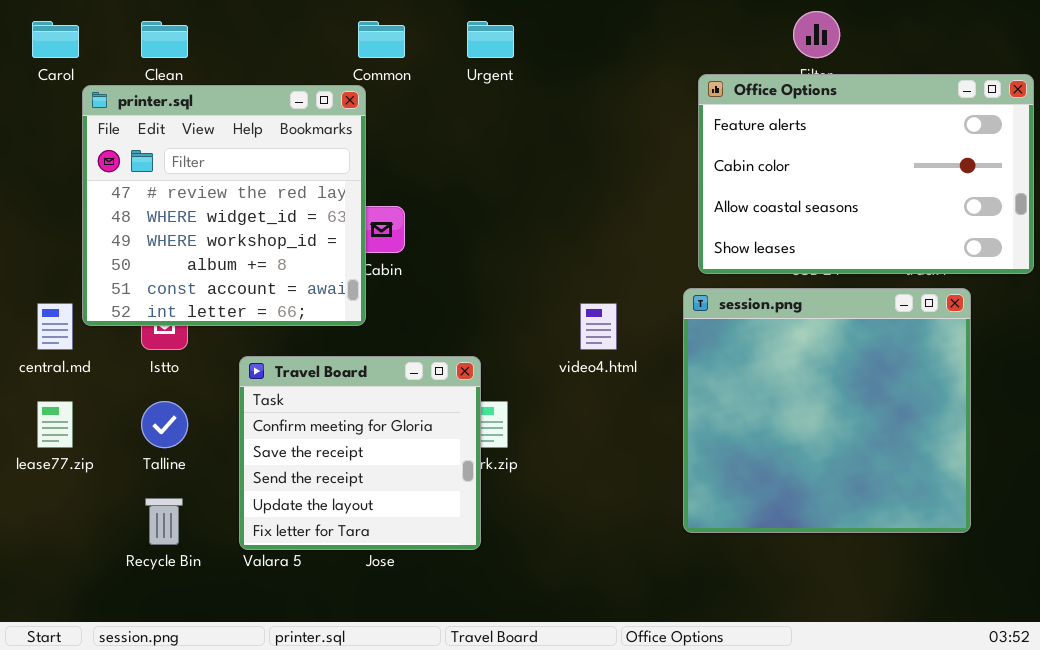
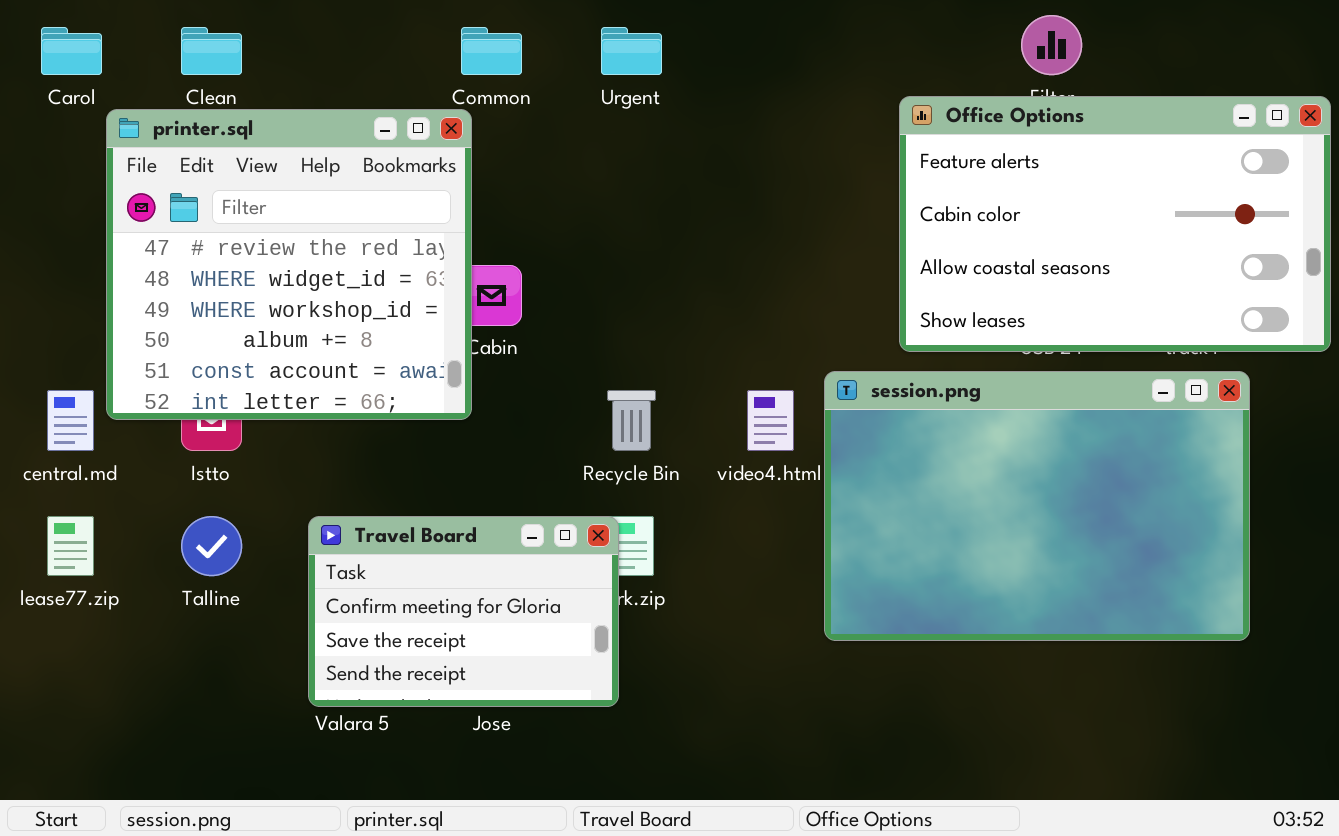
session.png: [683,288,971,533] -> [824,371,1250,641], resized
Travel Board: [239,356,481,550] -> [308,516,619,707], resized
Recycle Bin: [145,498,183,545] -> [607,390,656,451], moved

